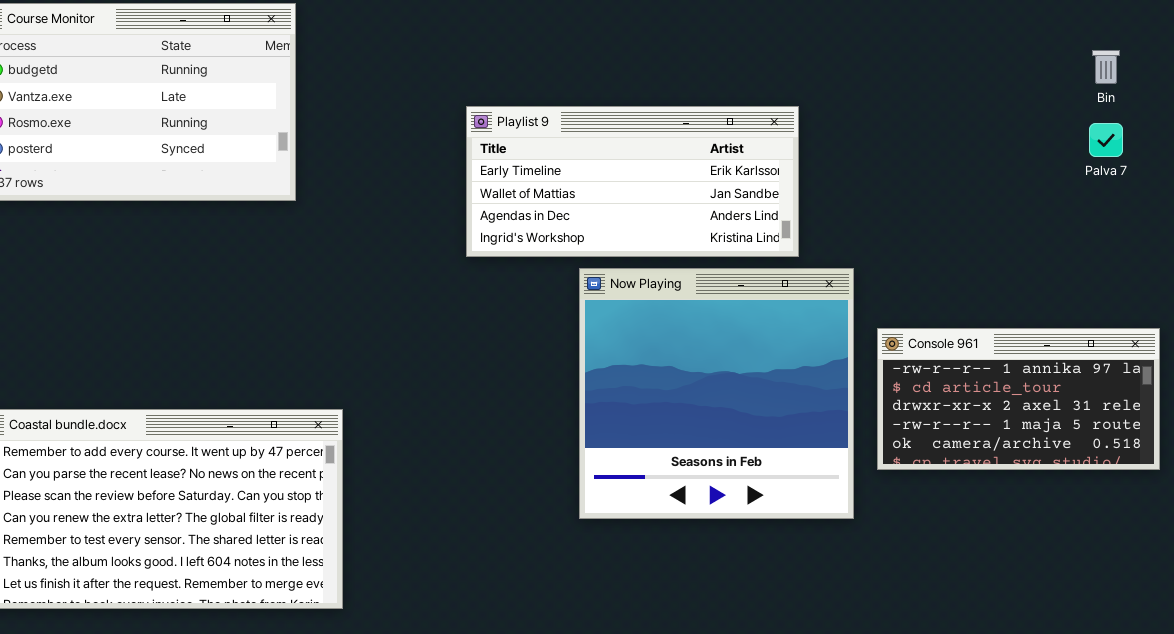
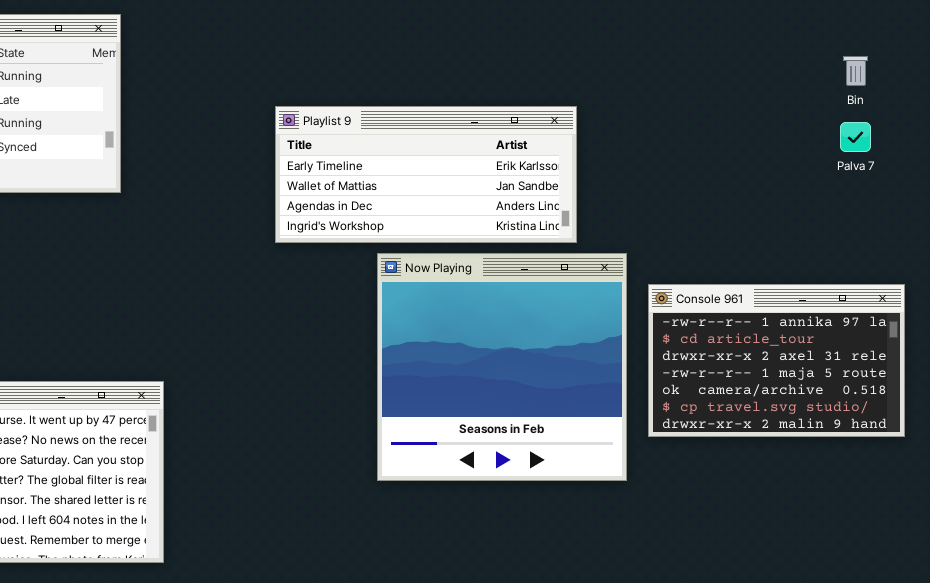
Console 961: [877,328,1160,470] -> [648,284,905,437], resized

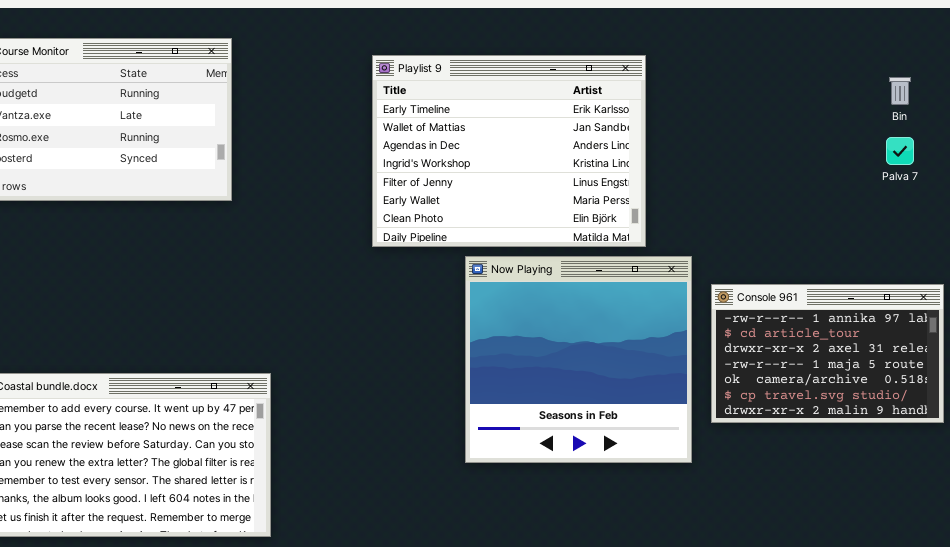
Playlist 9: [275,106,577,243] -> [372,55,646,247], resized

